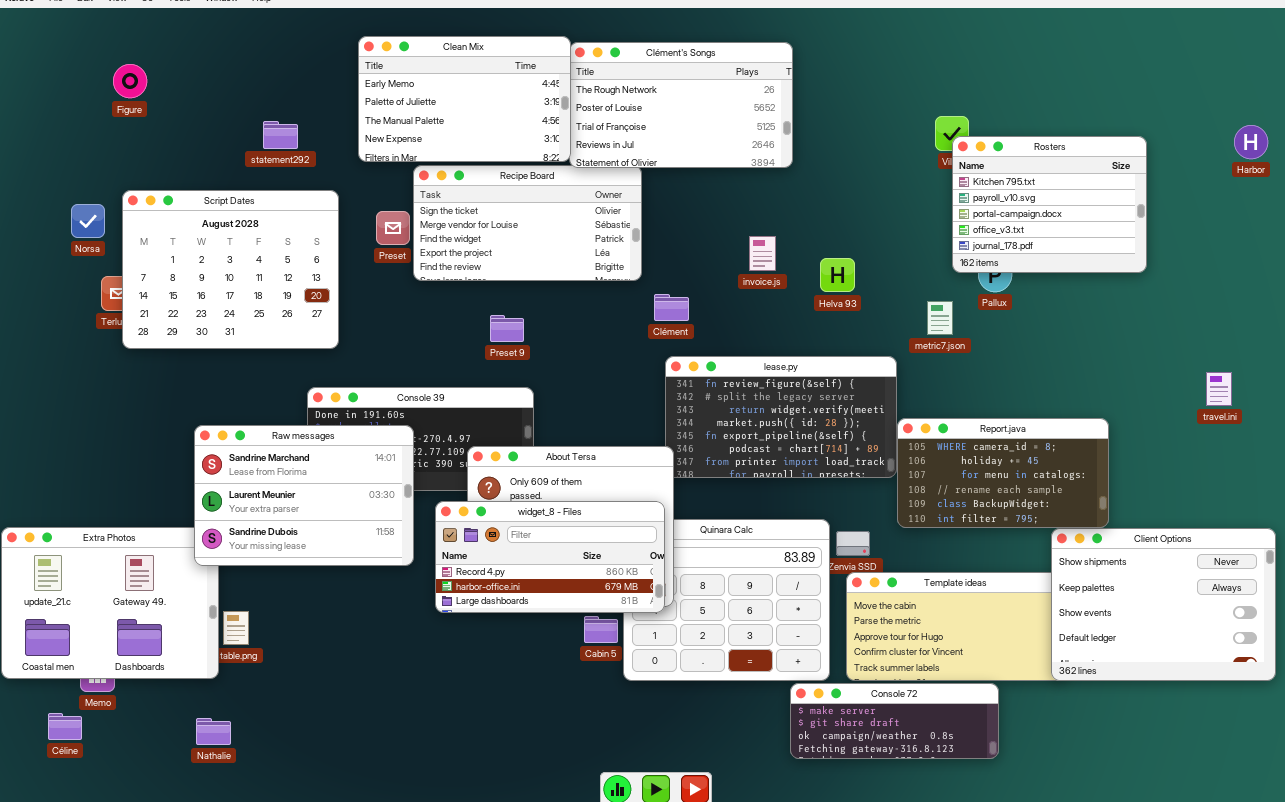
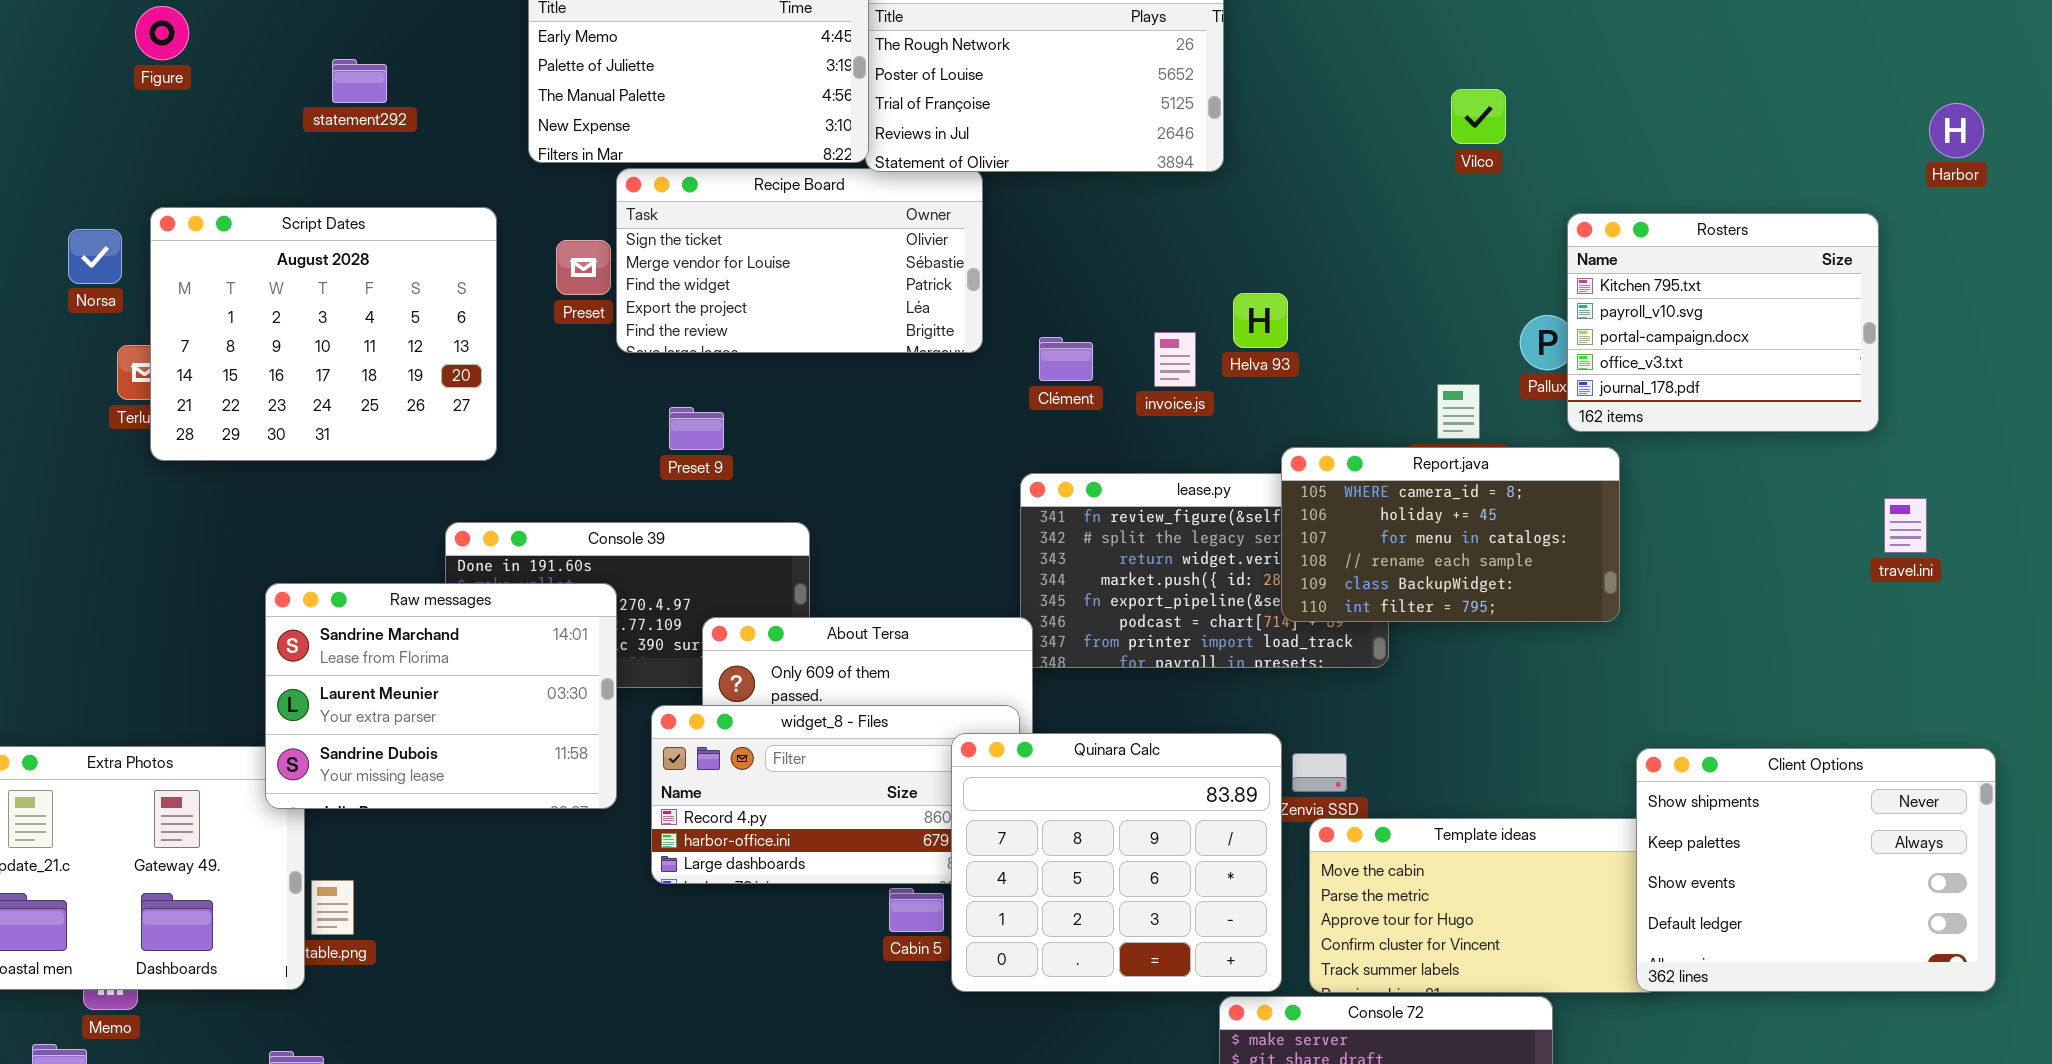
statement292: [263,121,298,149] -> [332,59,387,103], moved
Rosters: [952,136,1147,273] -> [1567,213,1879,432], moved
invoice.js: [749,236,776,271] -> [1154,332,1196,387], moved
Helva 93: [820,258,855,292] -> [1233,293,1288,348], moved
Clément: [654,294,689,321] -> [1039,337,1093,381], moved
Preset 9: [490,315,524,342] -> [669,407,724,450], moved
Report.java: [897,418,1109,528] -> [1281,447,1620,622], moved
Quinara Calc: [623,519,830,681] -> [951,733,1282,992], raised

